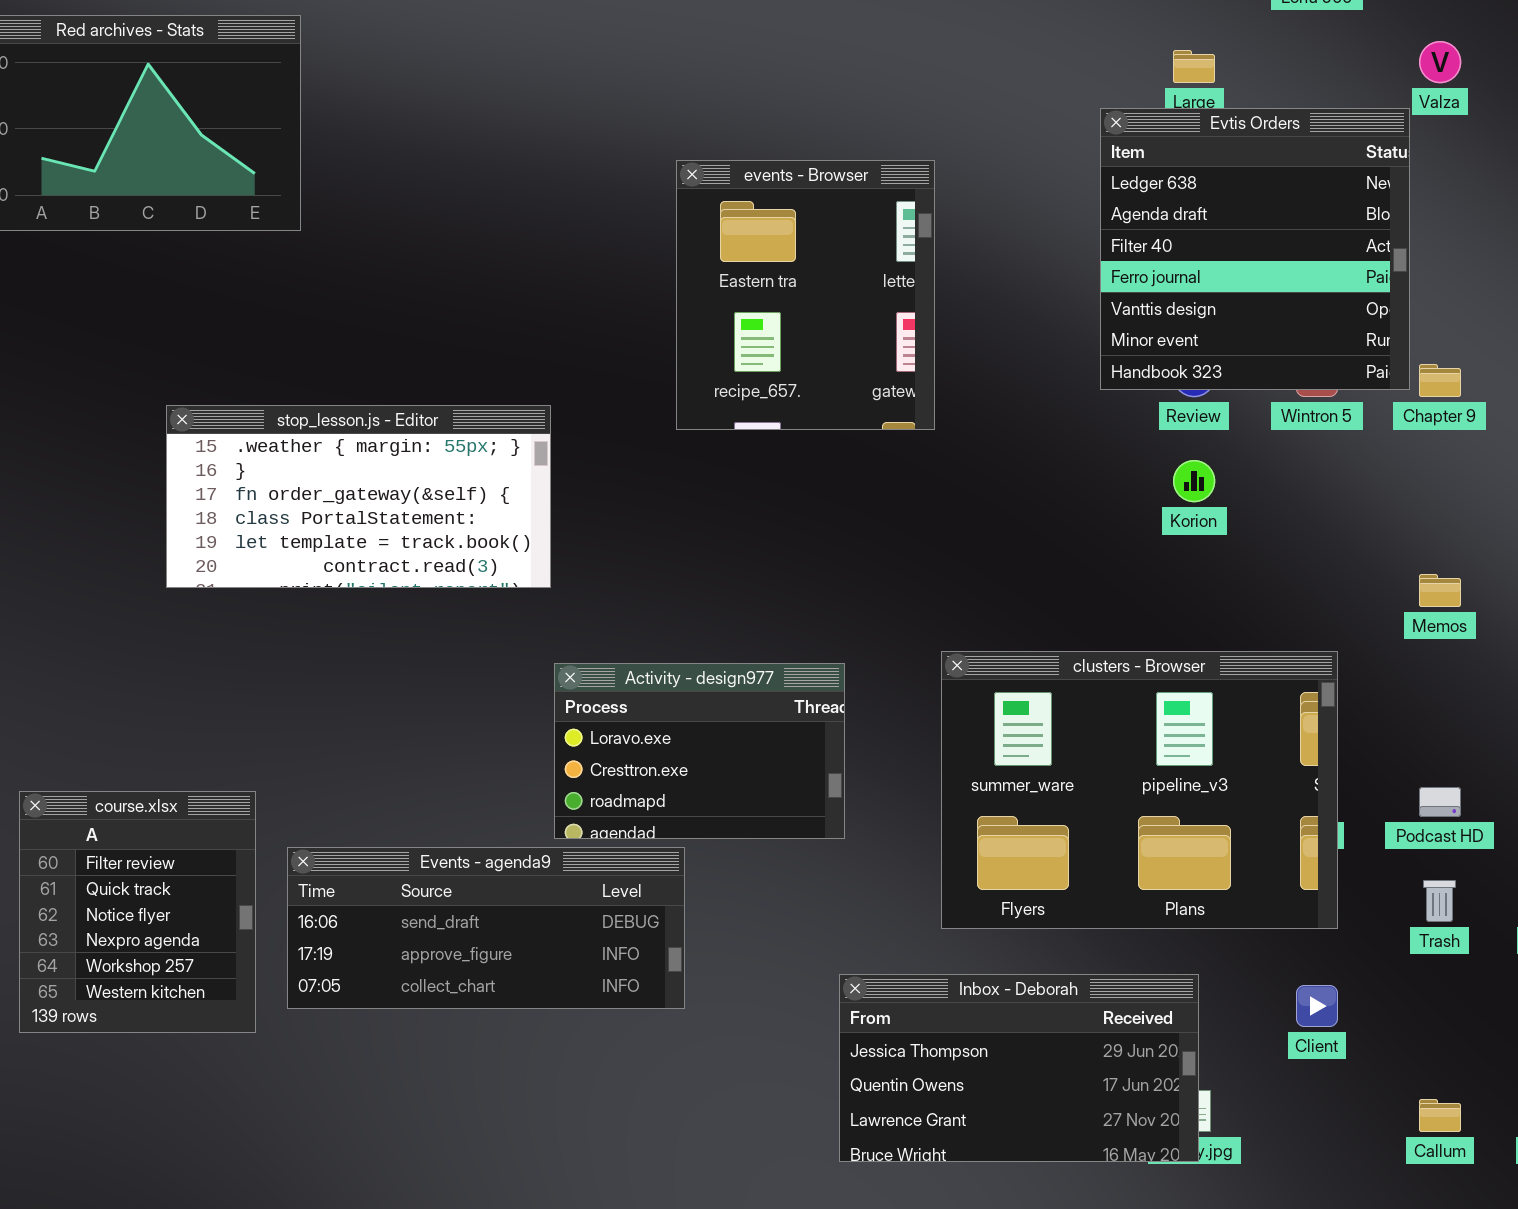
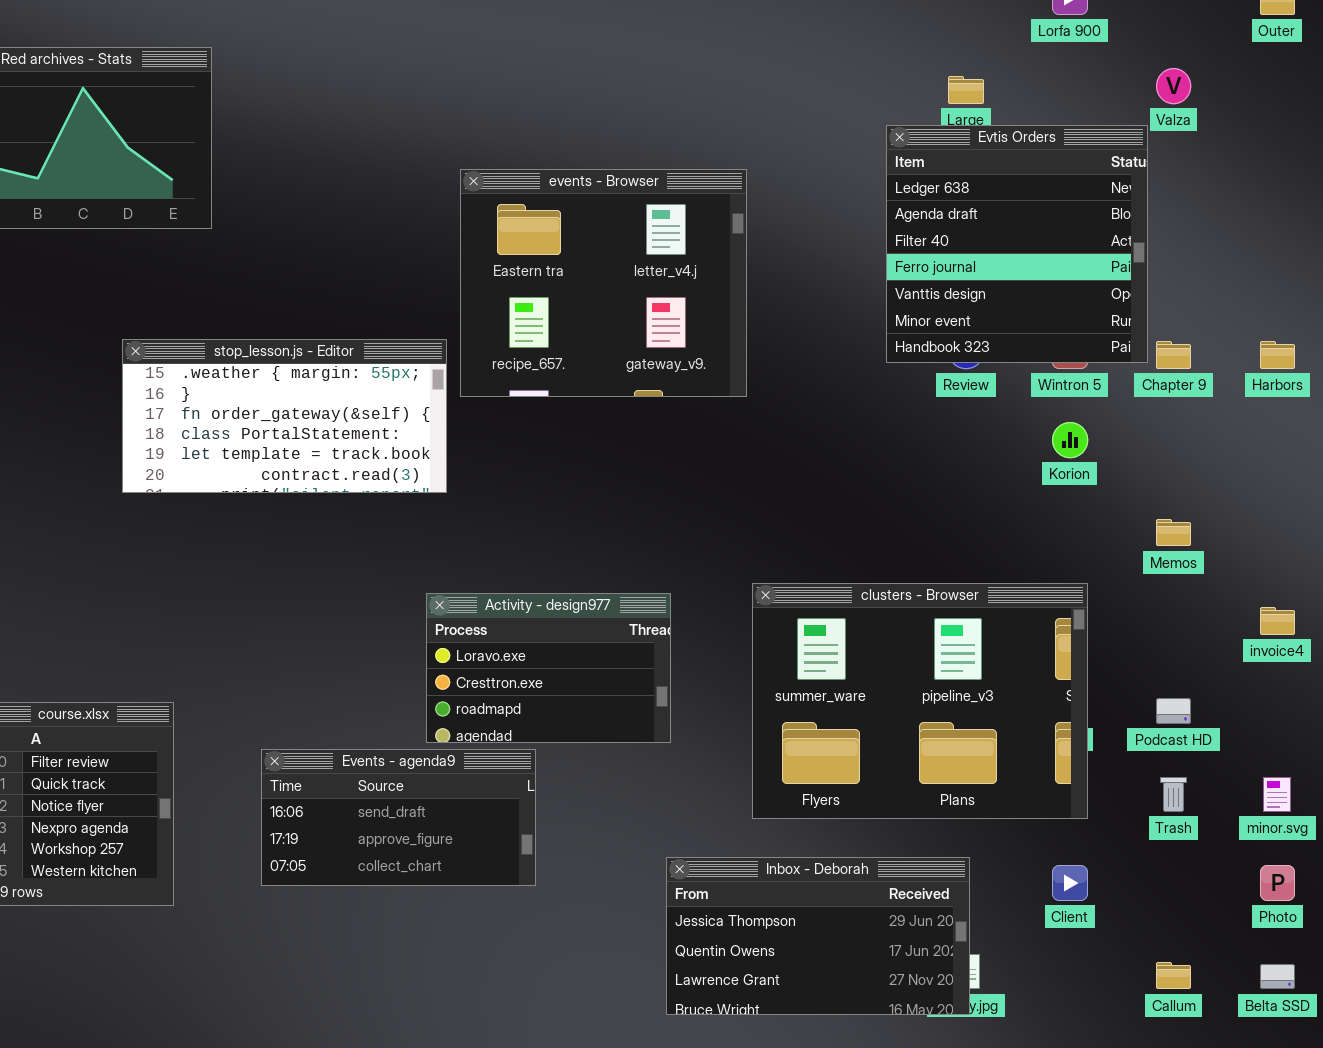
events - Browser: [676,160,935,430] -> [460,169,747,397], resized
stop_lesson.js - Editor: [166,405,551,588] -> [122,339,447,493], moved
Korion: [1173,460,1215,502] -> [1052,422,1088,458], moved
Events - agenda9: [287,847,685,1009] -> [261,749,536,886], resized

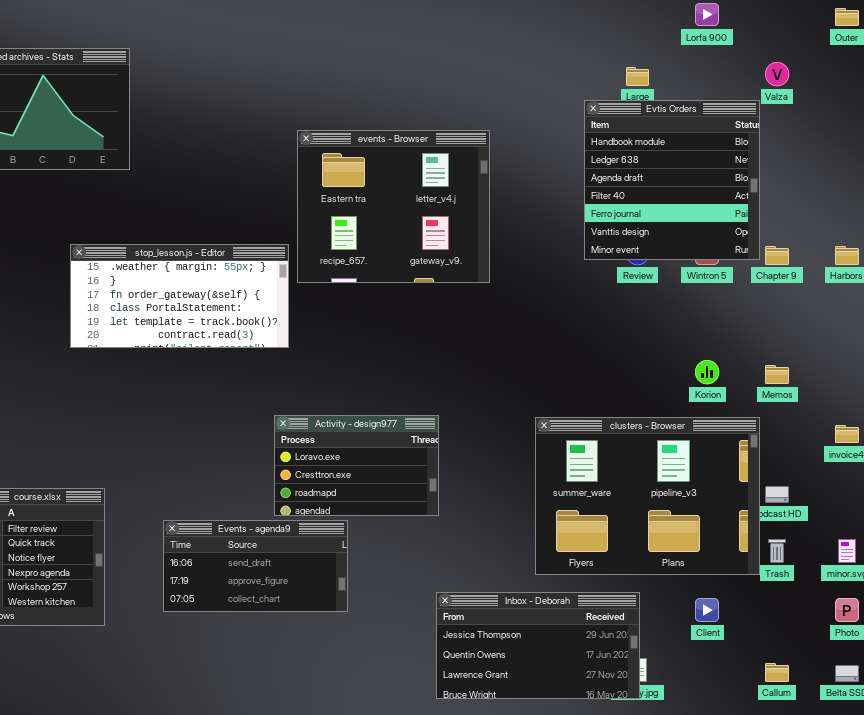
Evtis Orders: [886,125,1148,363] -> [584,100,760,260], scrolled up 1 row
Korion: [1052,422,1088,458] -> [695,360,719,384], moved
clusters - Browser: [752,583,1088,819] -> [535,417,760,575], moved

